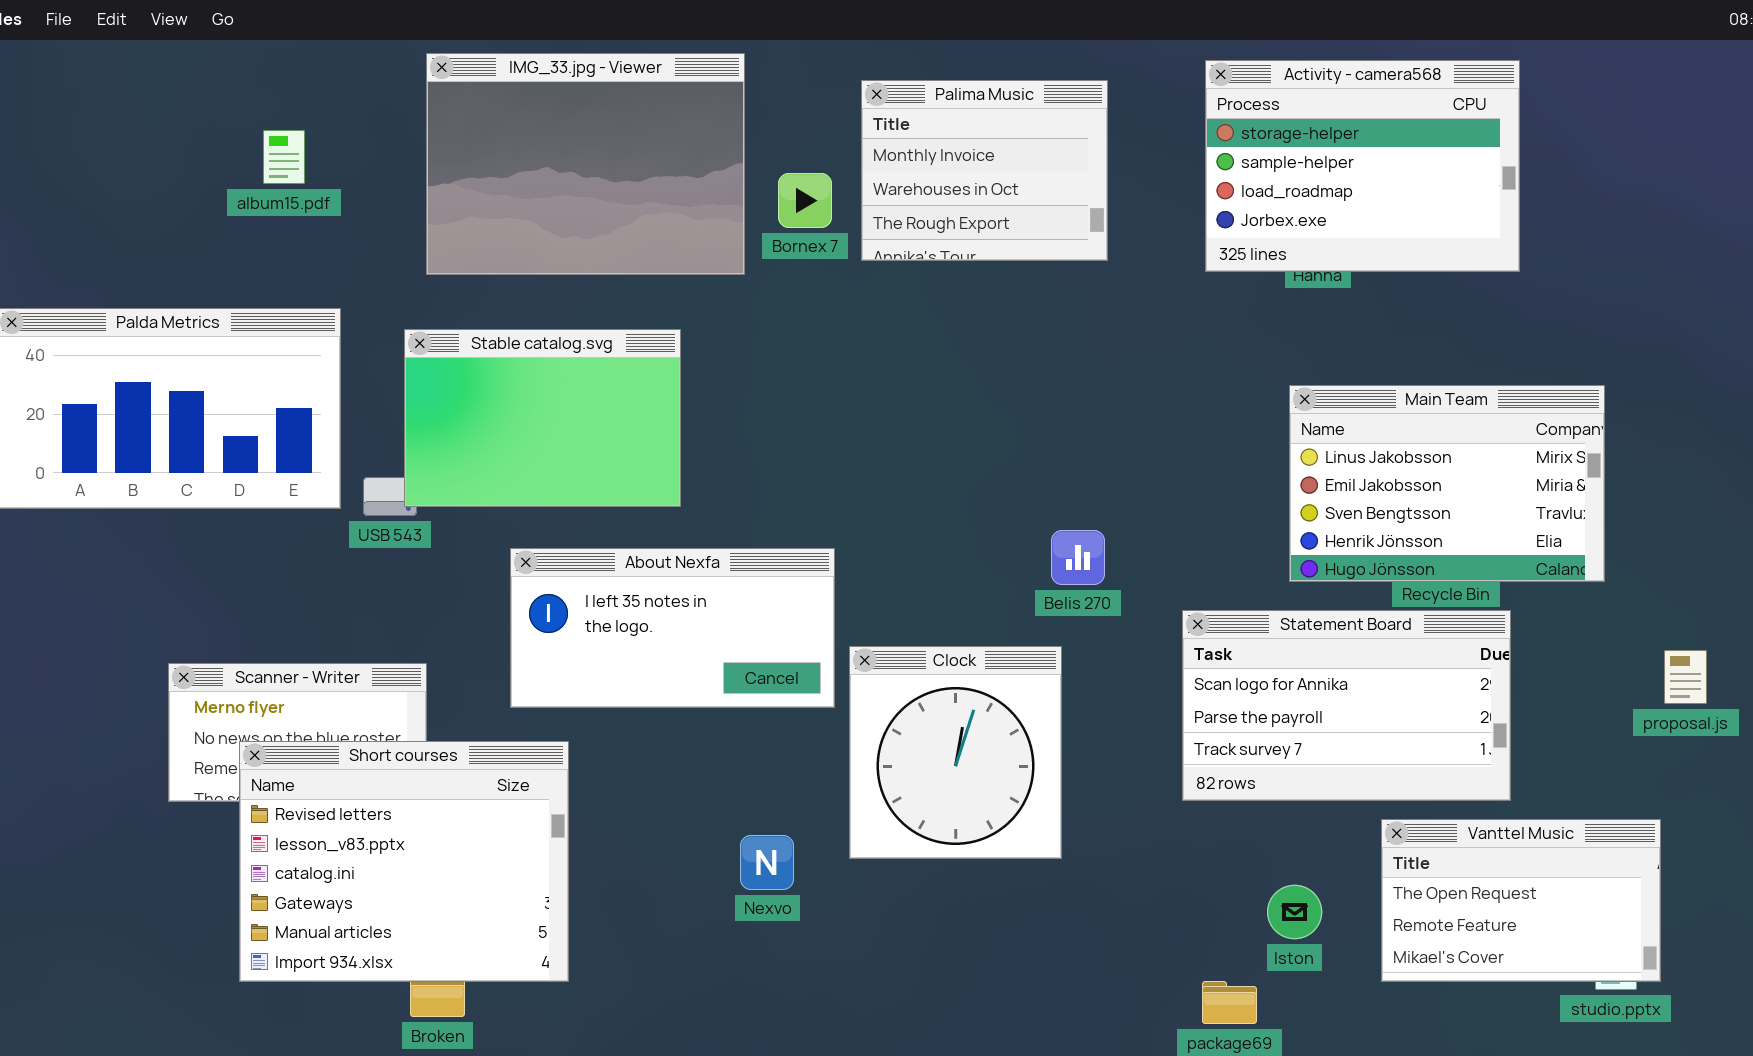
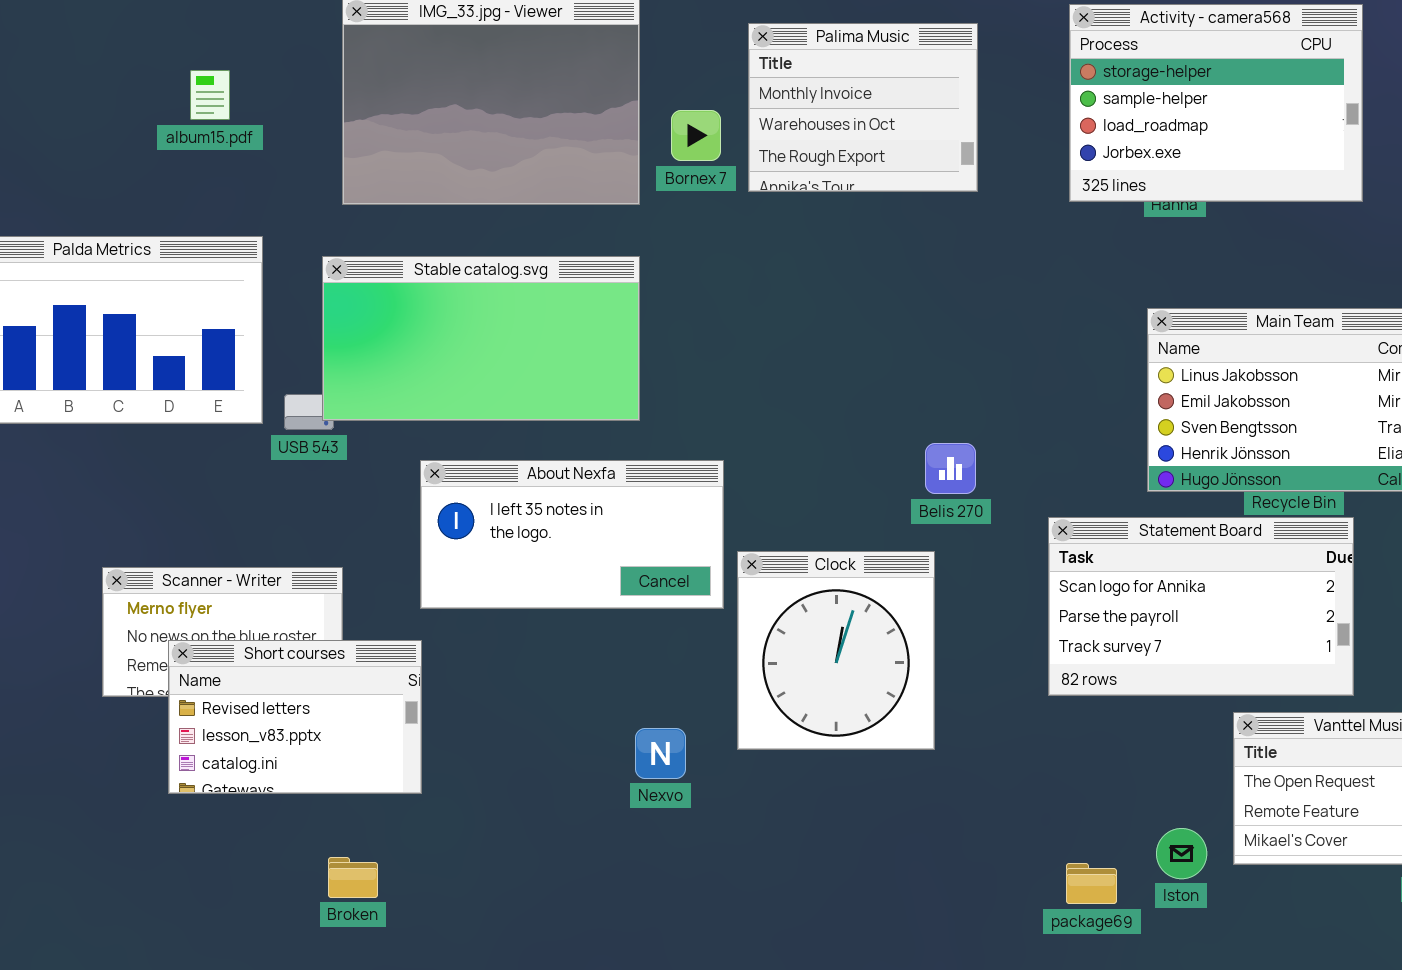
Stable catalog.svg: [404,329,681,507] -> [322,256,640,421], resized
Short courses: [239,741,569,982] -> [168,640,422,794], resized
Iston: [1267,885,1322,939] -> [1156,828,1207,879], moved

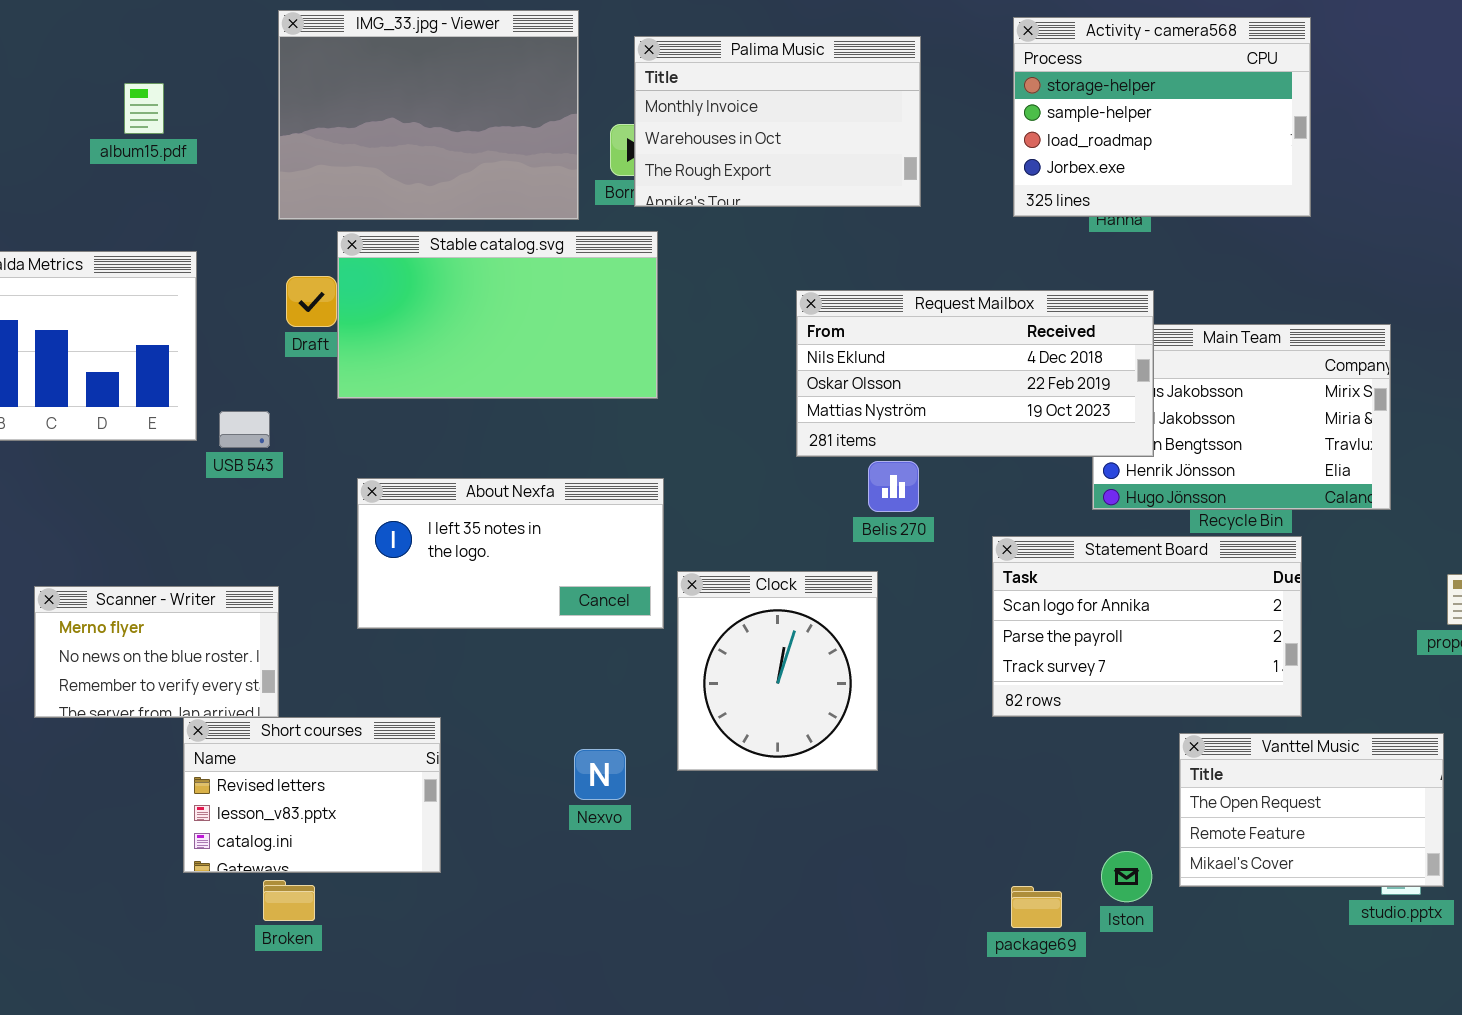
Palima Music: [748,23,978,192] -> [634,36,921,207], resized
Stable catalog.svg: [322,256,640,421] -> [337,231,658,399], moved
Request Mailbox: none -> [796,290,1154,457], opened
Short courses: [168,640,422,794] -> [183,717,441,873], moved

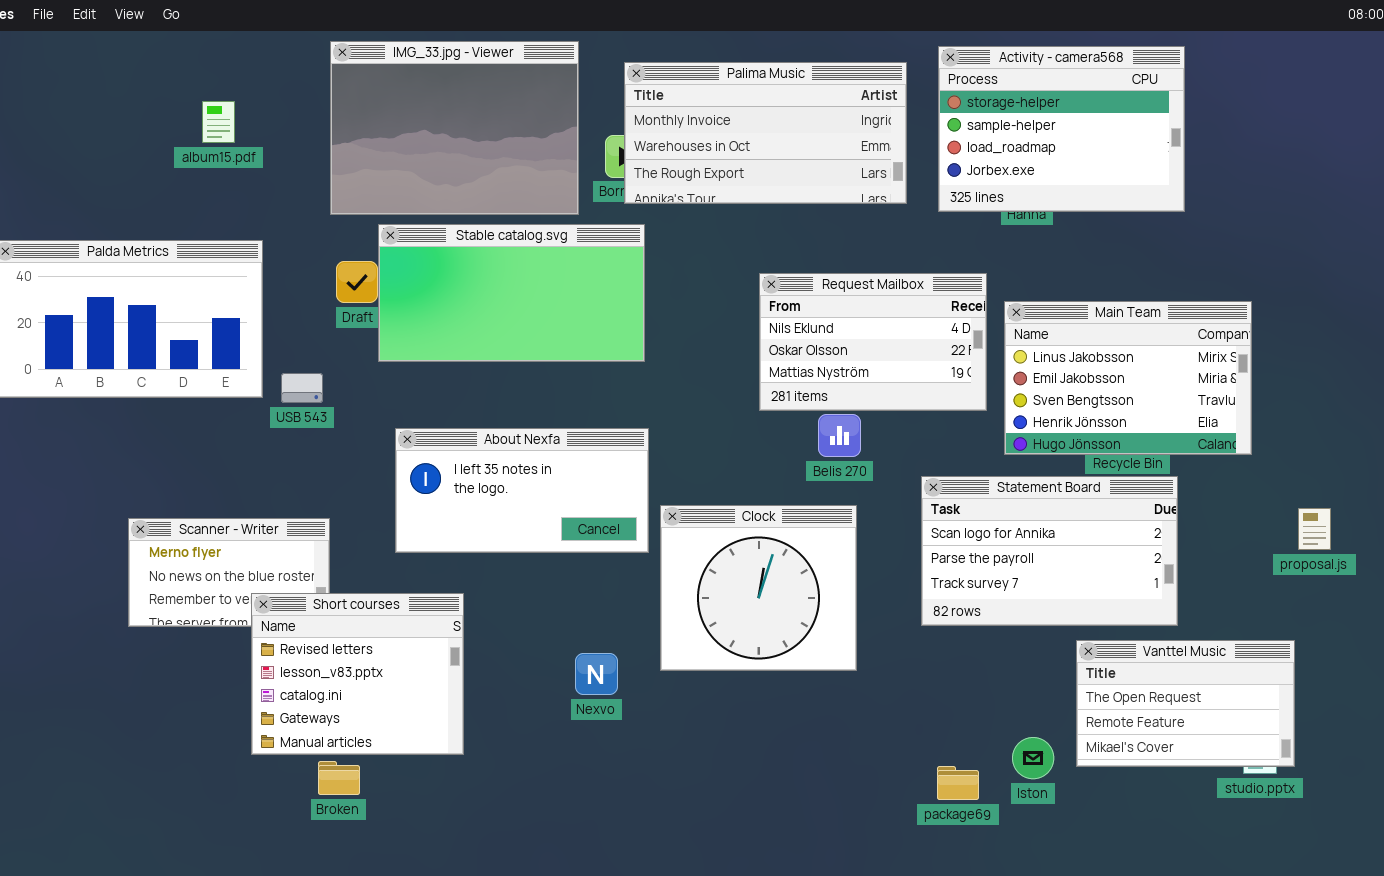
Palima Music: [634,36,921,207] -> [624,62,907,204], resized
Request Mailbox: [796,290,1154,457] -> [759,273,987,411], resized
Clock: [677,571,878,771] -> [660,505,857,671], resized
Short courses: [183,717,441,873] -> [251,593,464,755], resized

